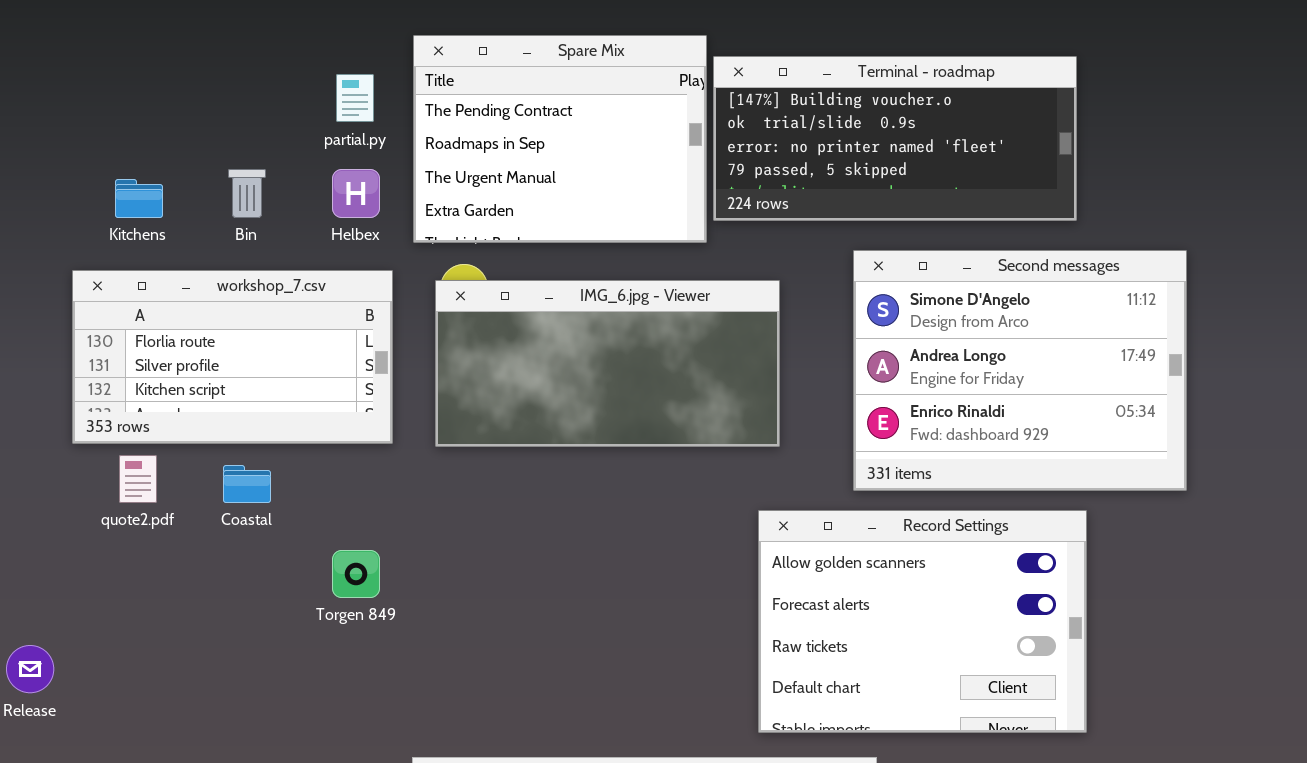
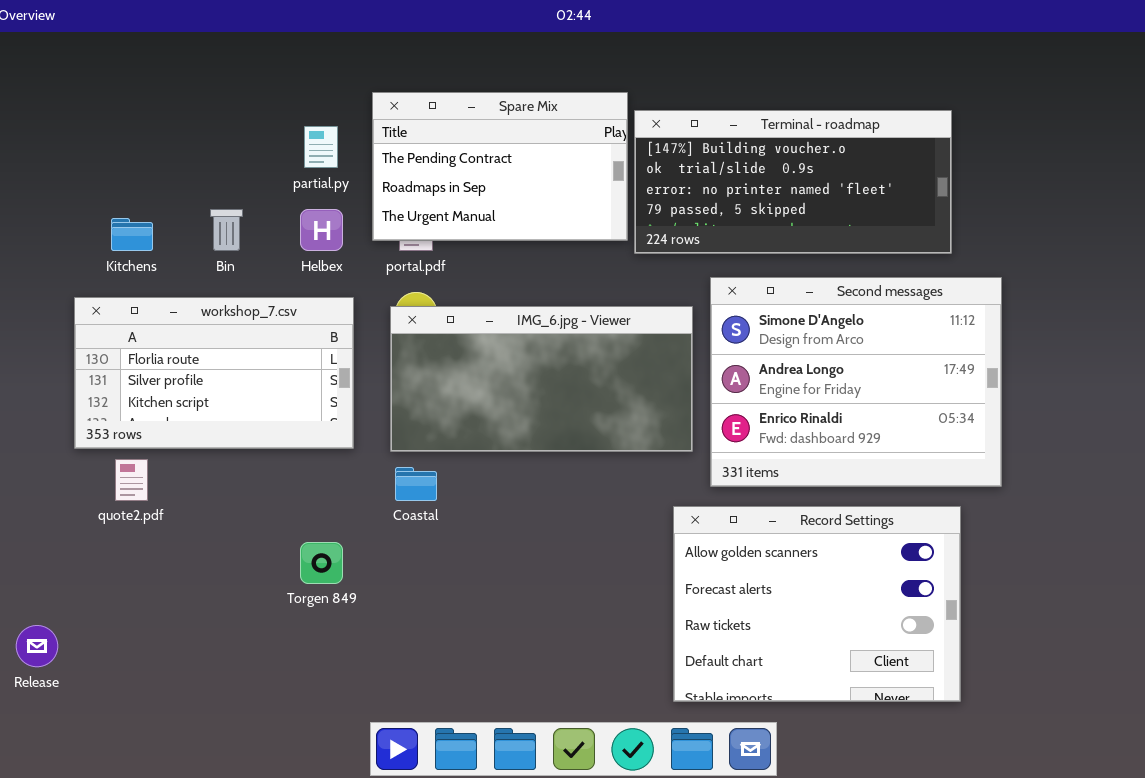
Spare Mix: [413,35,707,243] -> [372,92,628,241], resized
Second messages: [853,250,1187,491] -> [710,277,1002,487], moved
Coastal: [223,465,271,503] -> [395,467,437,501], moved

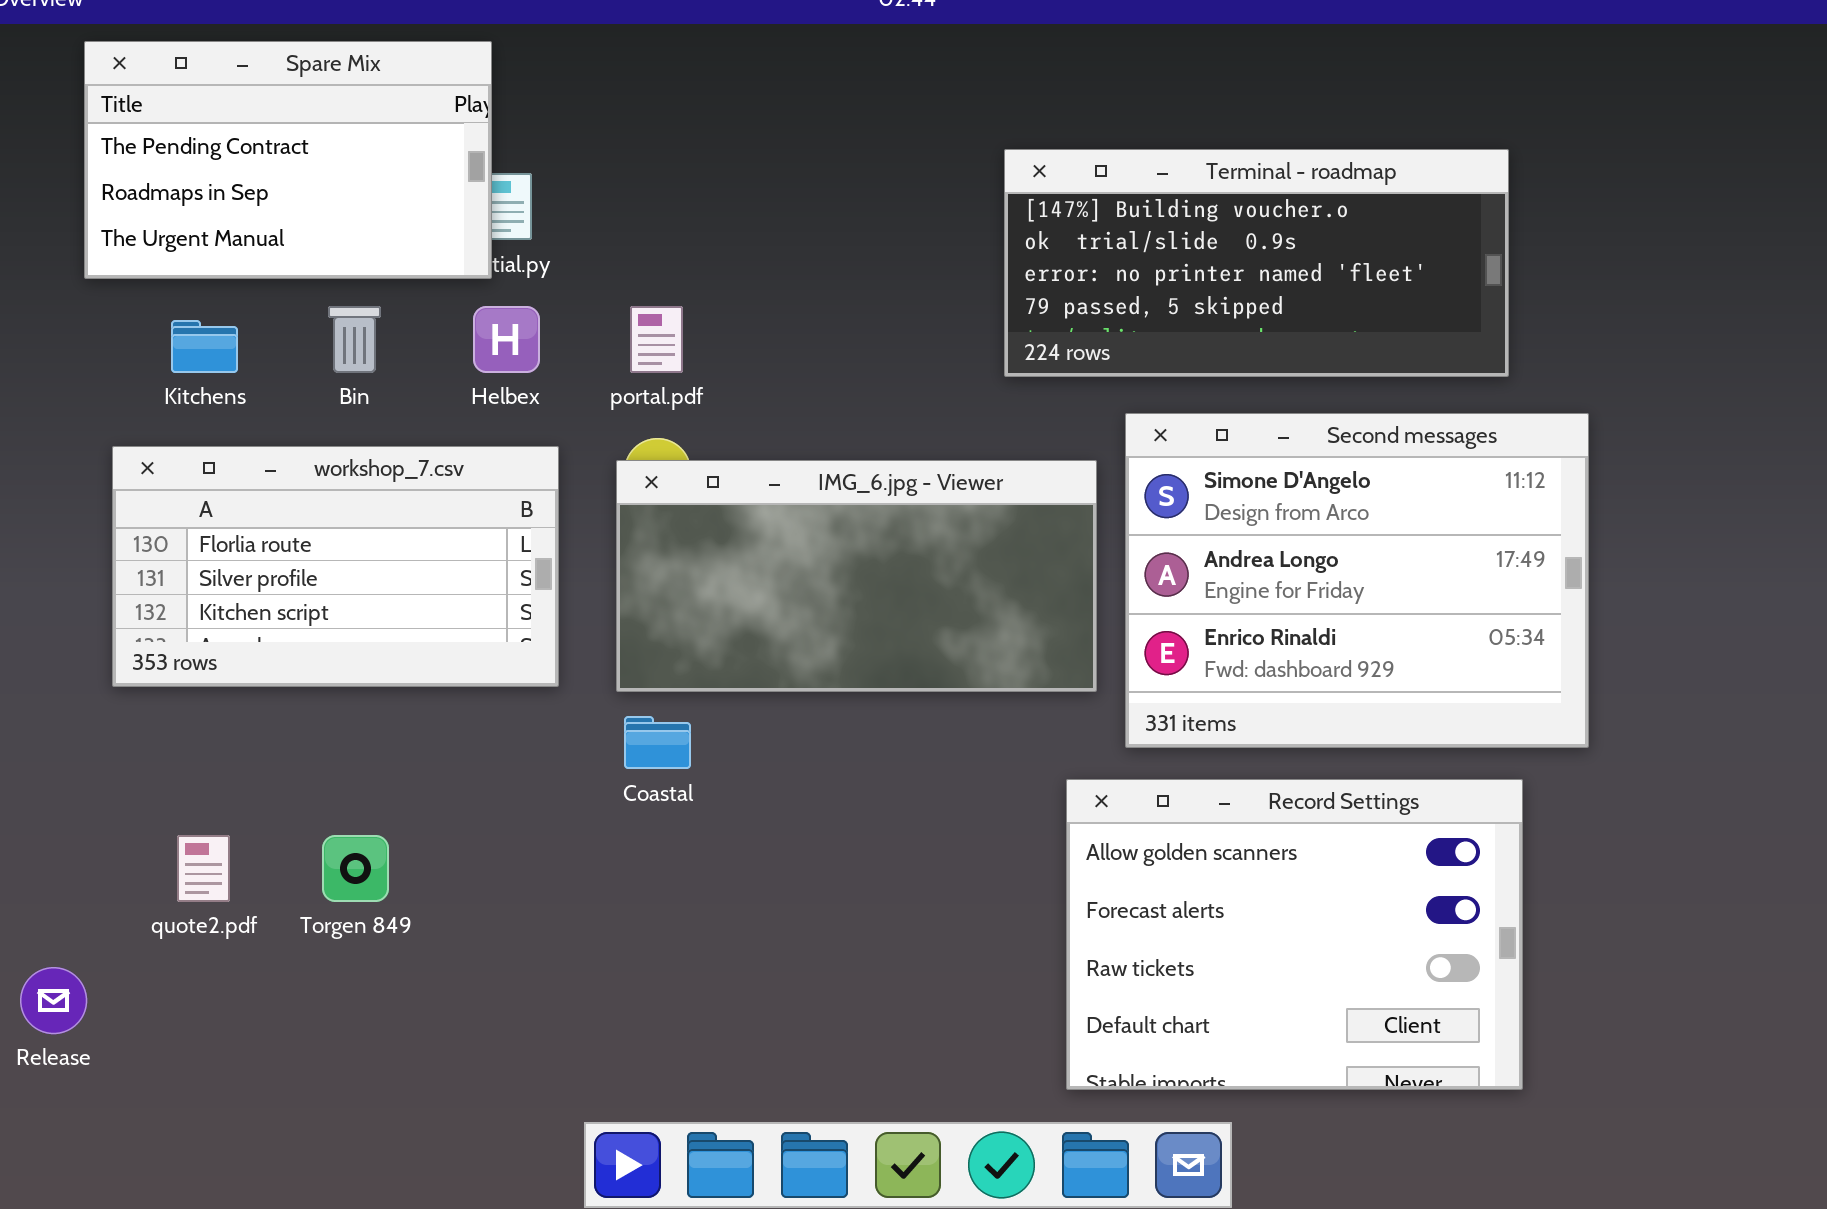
Spare Mix: [372,92,628,241] -> [84,41,492,279], moved
quote2.pdf: [115,459,148,501] -> [177,835,230,902], moved
Torgen 849: [300,542,343,584] -> [322,835,389,902], moved

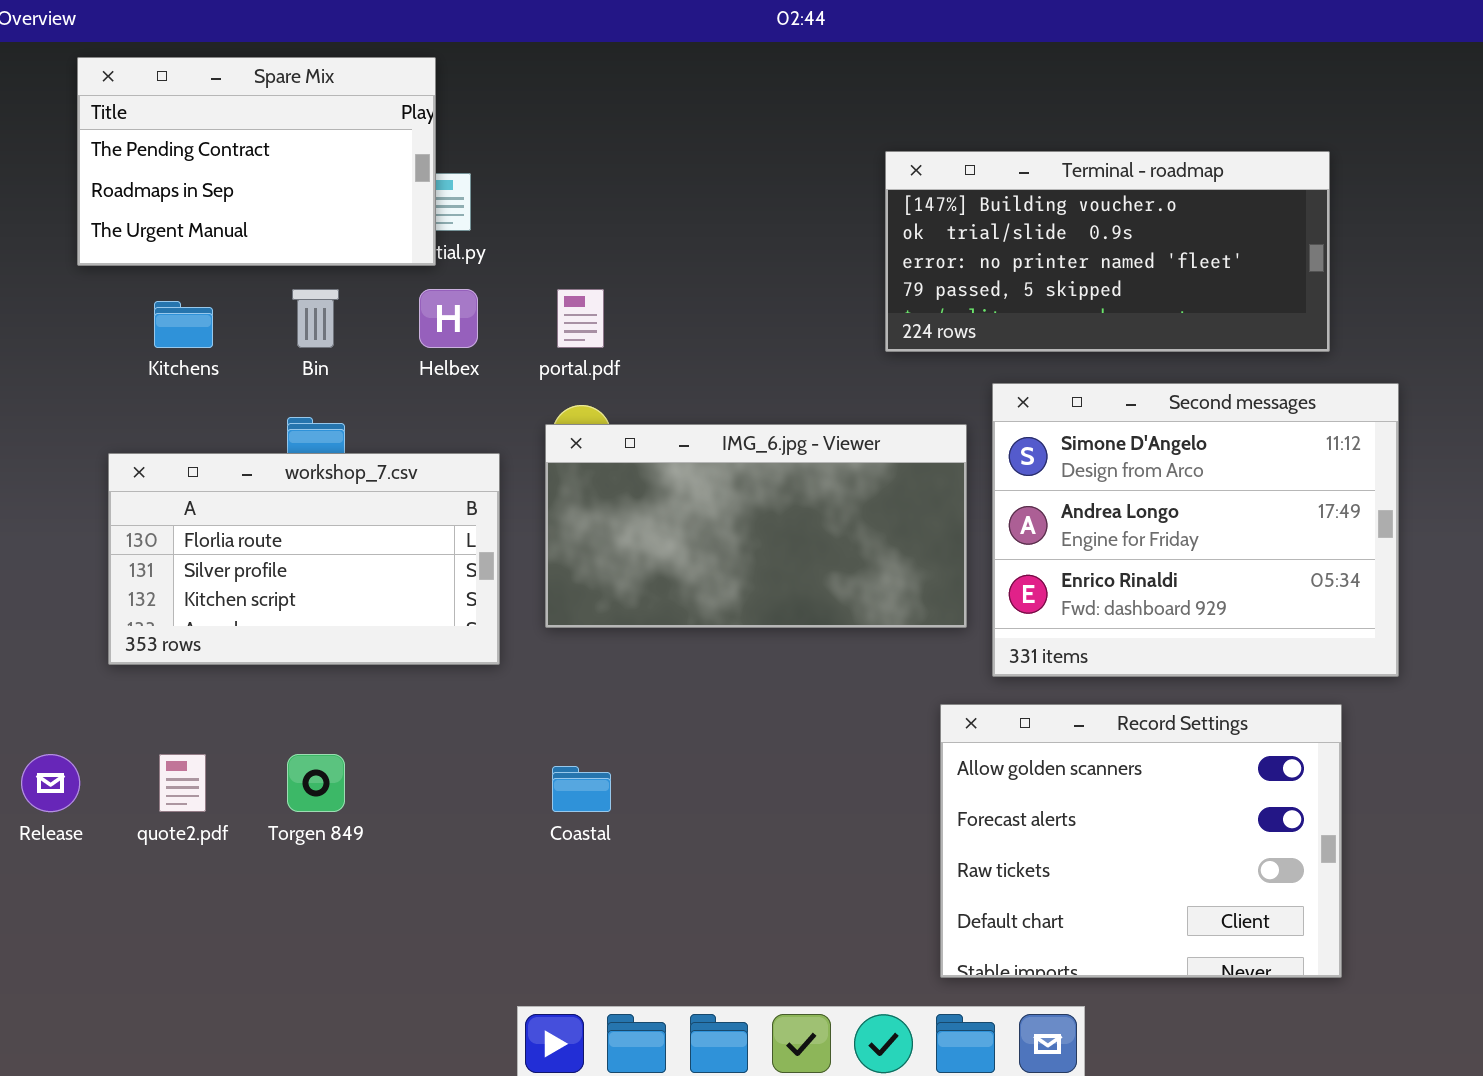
workshop_7.csv: [112,446,559,687] -> [108,453,500,665], moved
Coastal: [624,716,691,769] -> [552,766,611,812], moved
Release: [20,967,87,1034] -> [21,754,80,812], moved

